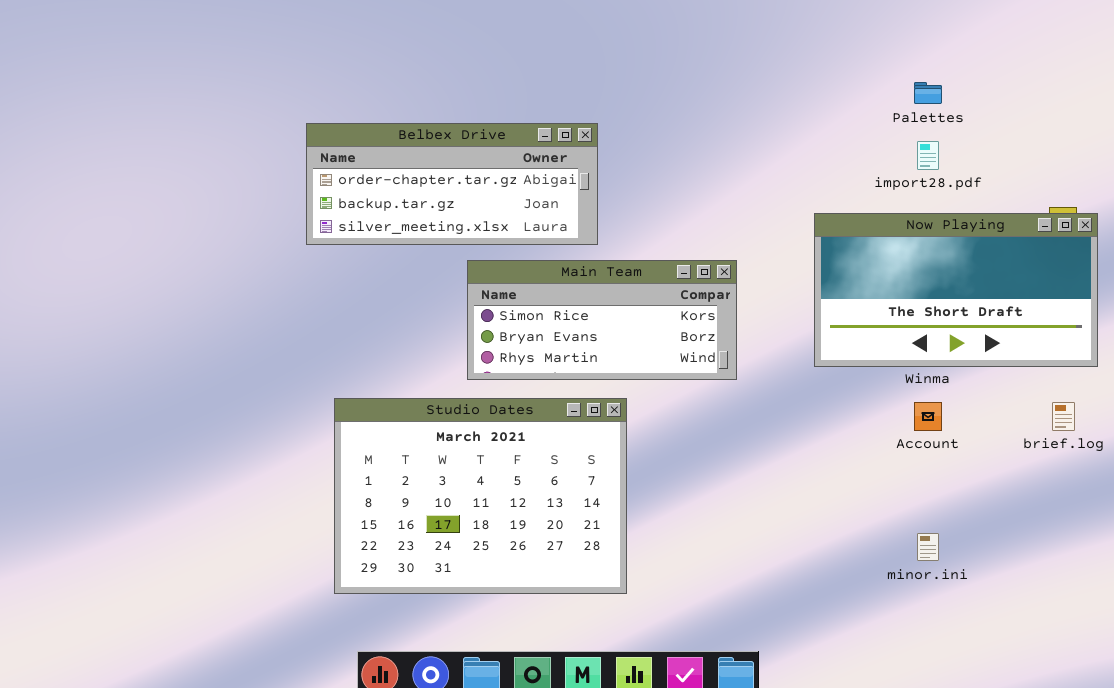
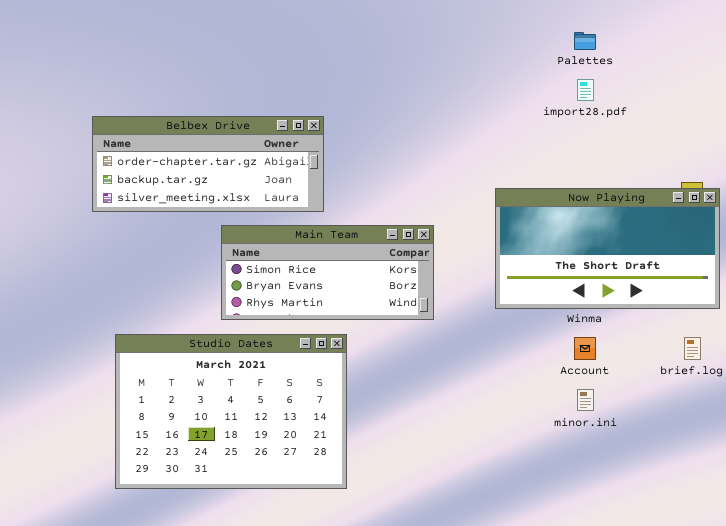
Palettes: [914,82,942,104] -> [574,32,596,50], moved
import28.pdf: [917,141,939,170] -> [577,79,594,101], moved
minor.ini: [917,533,939,561] -> [577,389,594,411], moved

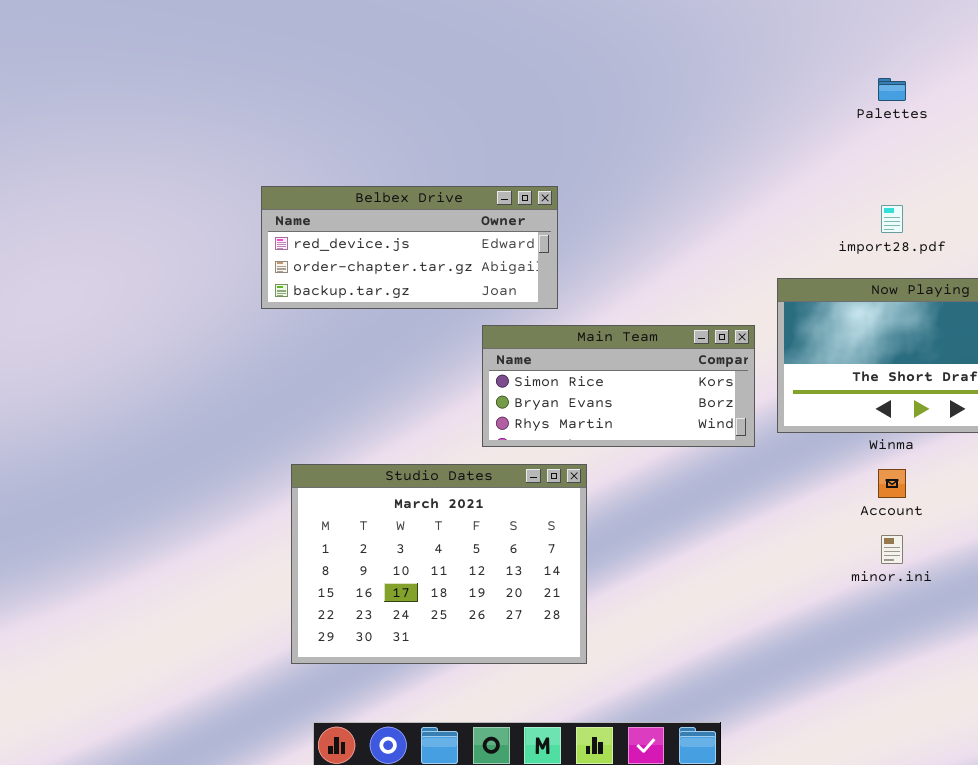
import28.pdf: [577,79,594,101] -> [881,205,903,233], moved
Belbex Drive: [92,116,324,212] -> [261,186,558,309], scrolled up 1 row
Main Team: [221,225,434,320] -> [482,325,755,447], moved

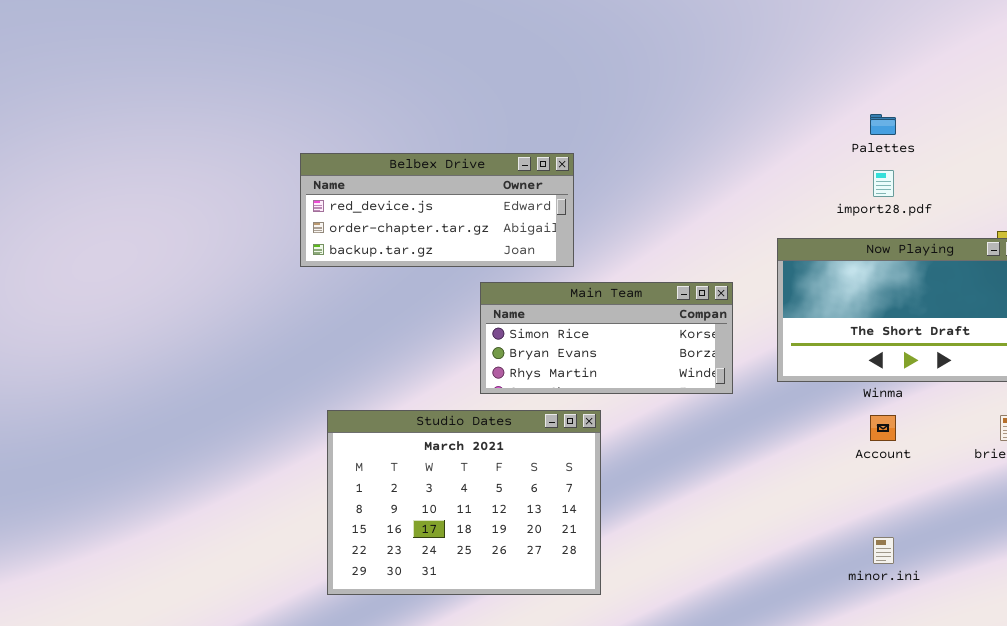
Palettes: [878,78,906,101] -> [870,114,896,135], moved
Main Team: [482,325,755,447] -> [480,282,733,394], moved
minor.ini: [881,535,903,564] -> [873,537,894,564], moved

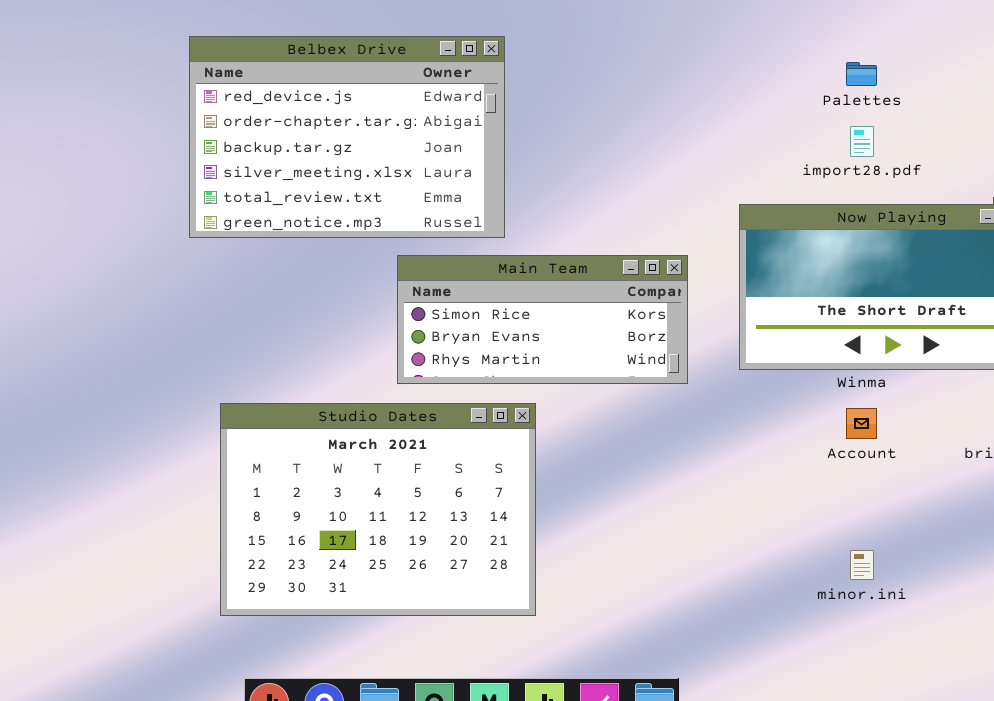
Belbex Drive: [300,153,574,267] -> [189,36,505,238], resized

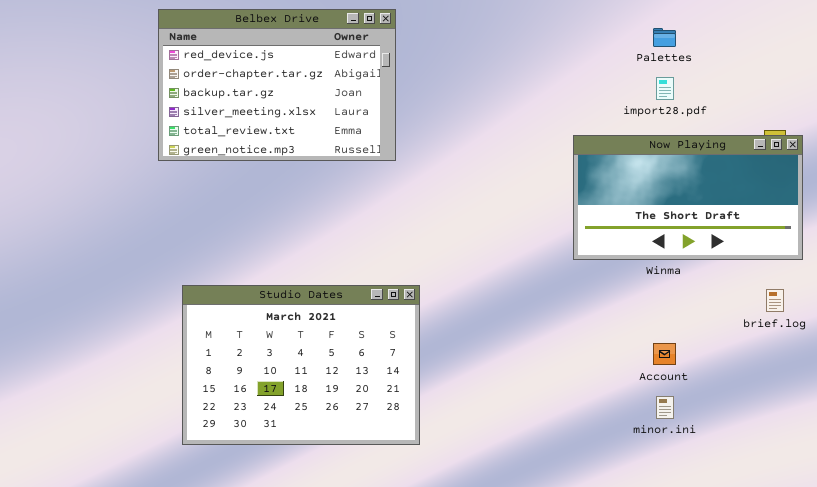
Main Team: [397,255,688,384] -> none, closed
Account: [846,408,877,439] -> [653,343,676,365], moved

